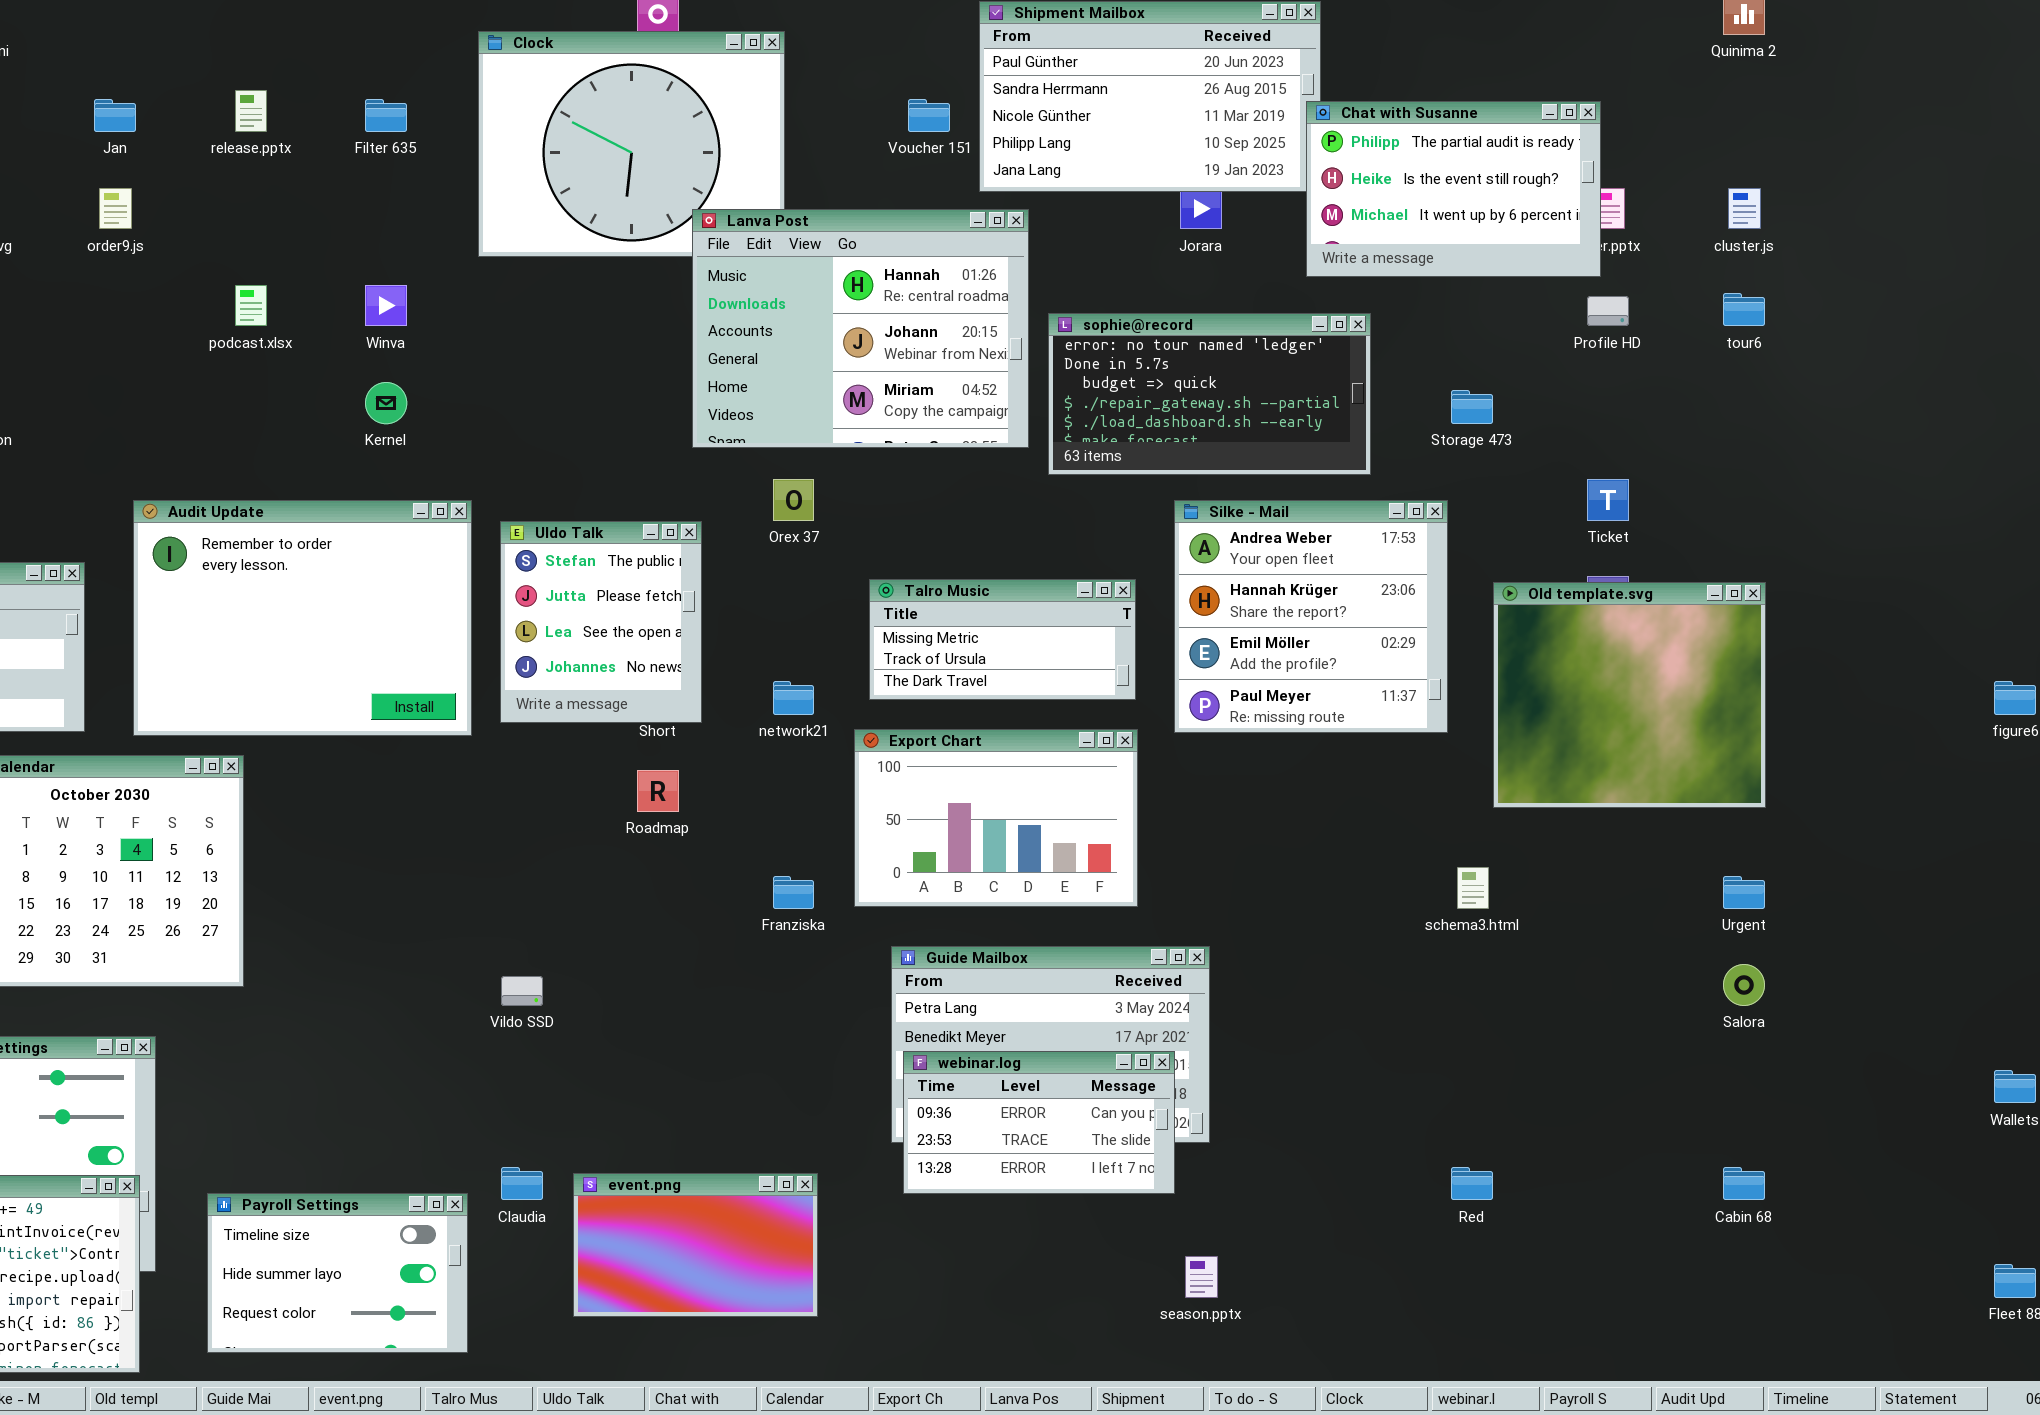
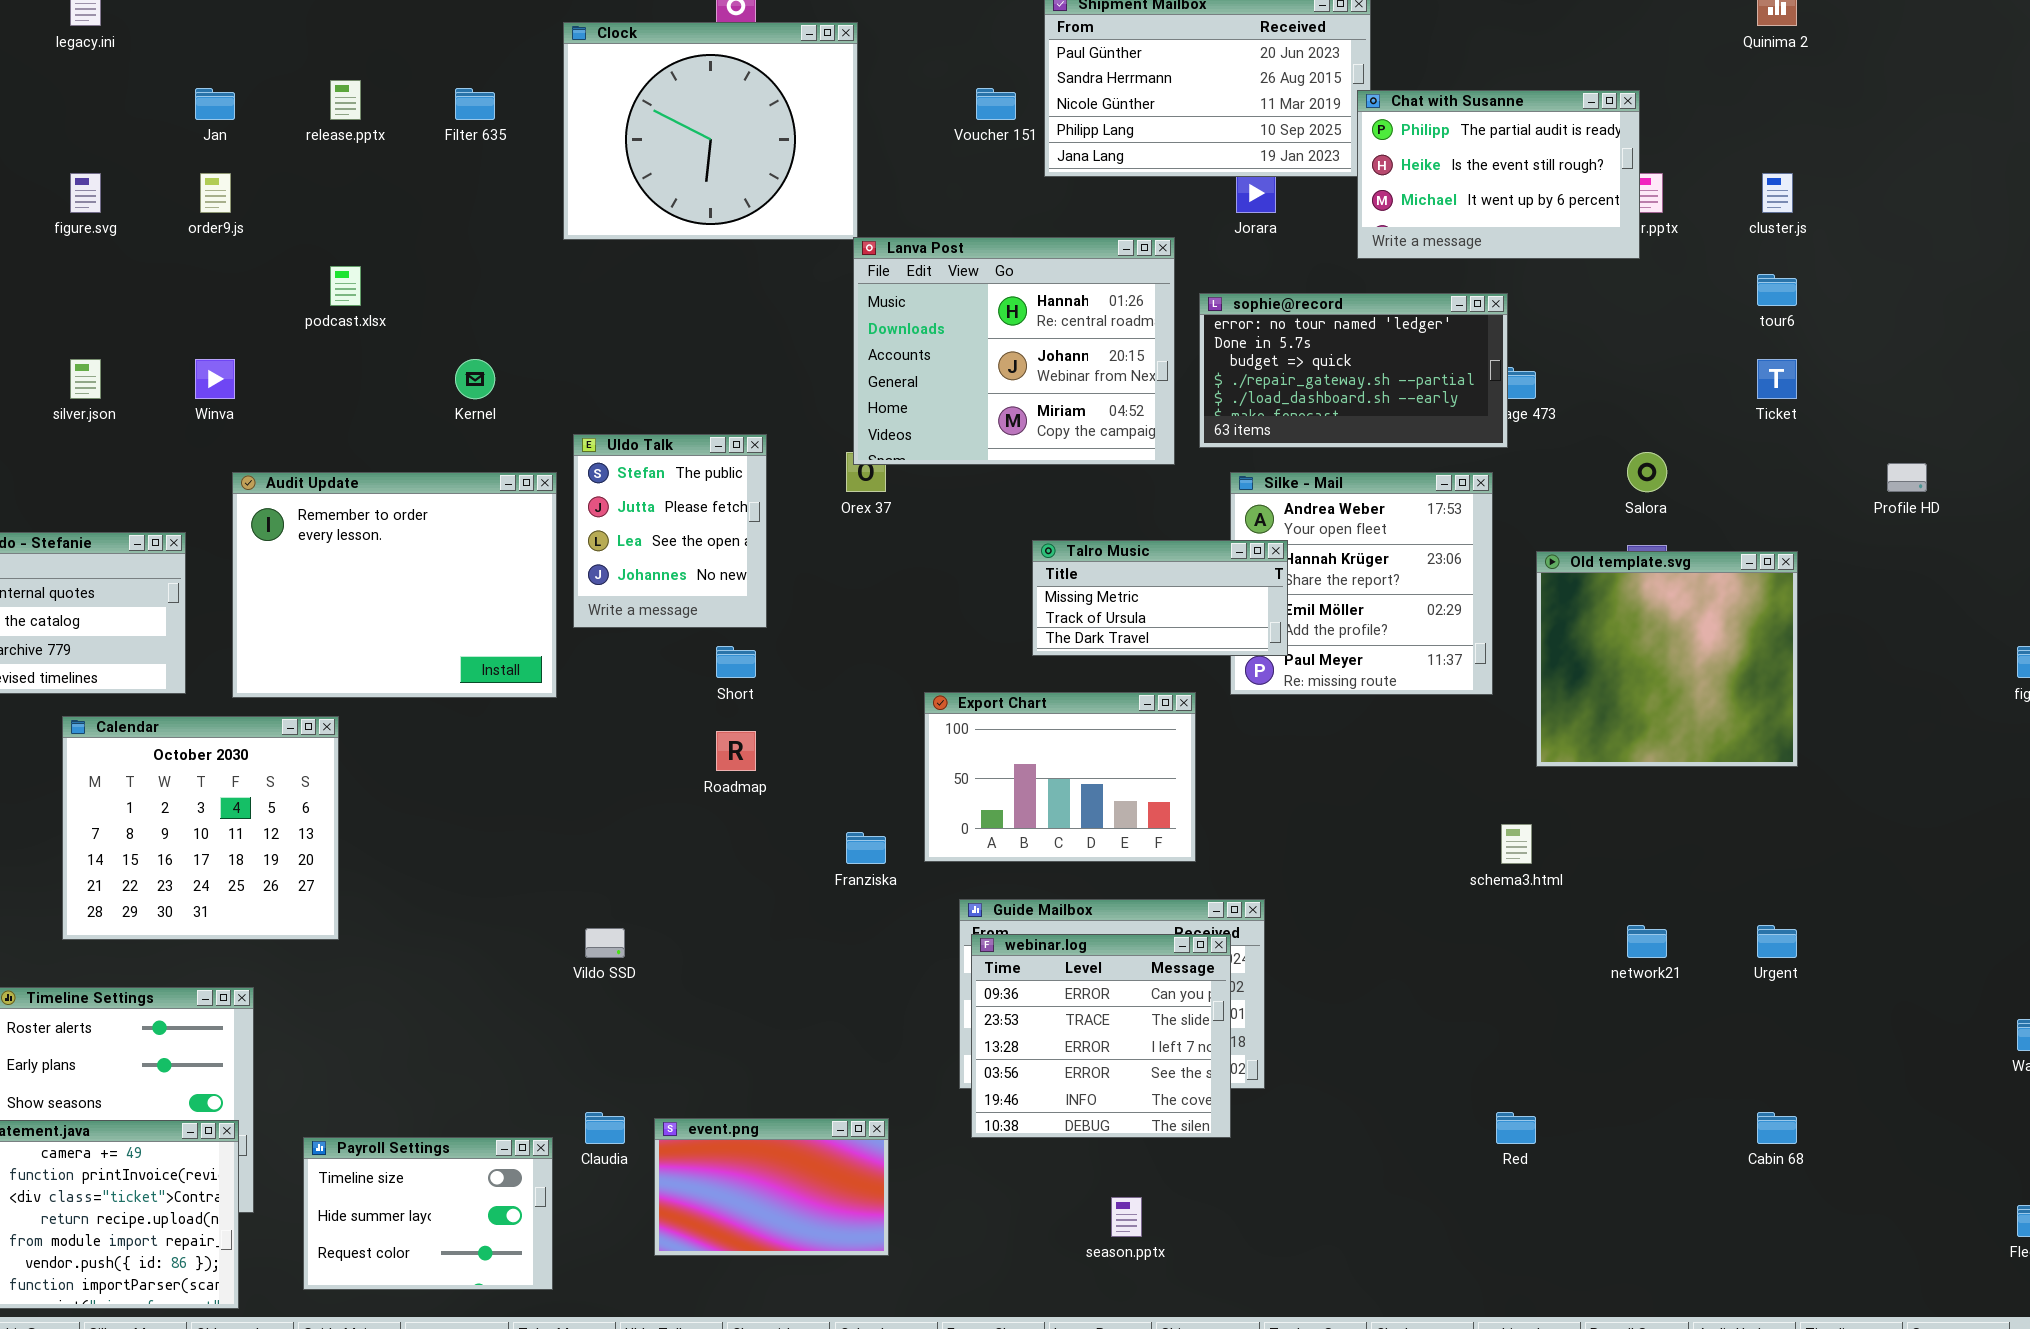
Lanva Post: [692,209,1029,448] -> [853,237,1175,465], moved
Winva: [365,285,407,326] -> [195,359,235,399], moved
Profile HD: [1587,296,1629,326] -> [1887,463,1927,492], moved
sophie@record: [1048,313,1371,475] -> [1199,293,1508,448], moved
Ticket: [1587,479,1629,521] -> [1757,359,1797,399], moved
Uldo Talk: [500,521,702,723] -> [573,434,767,628], moved
Talro Music: [869,579,1136,700] -> [1032,540,1288,656], moved
network21: [773,681,814,715] -> [1627,925,1667,958], moved
Urgent: [1723,876,1765,909] -> [1757,925,1797,958], moved
Salora: [1723,964,1765,1006] -> [1627,452,1667,492], moved
webinar.log: [903,1051,1175,1194] -> [971,934,1231,1138], resized
season.pptx: [1185,1256,1218,1298] -> [1111,1197,1142,1237], moved

